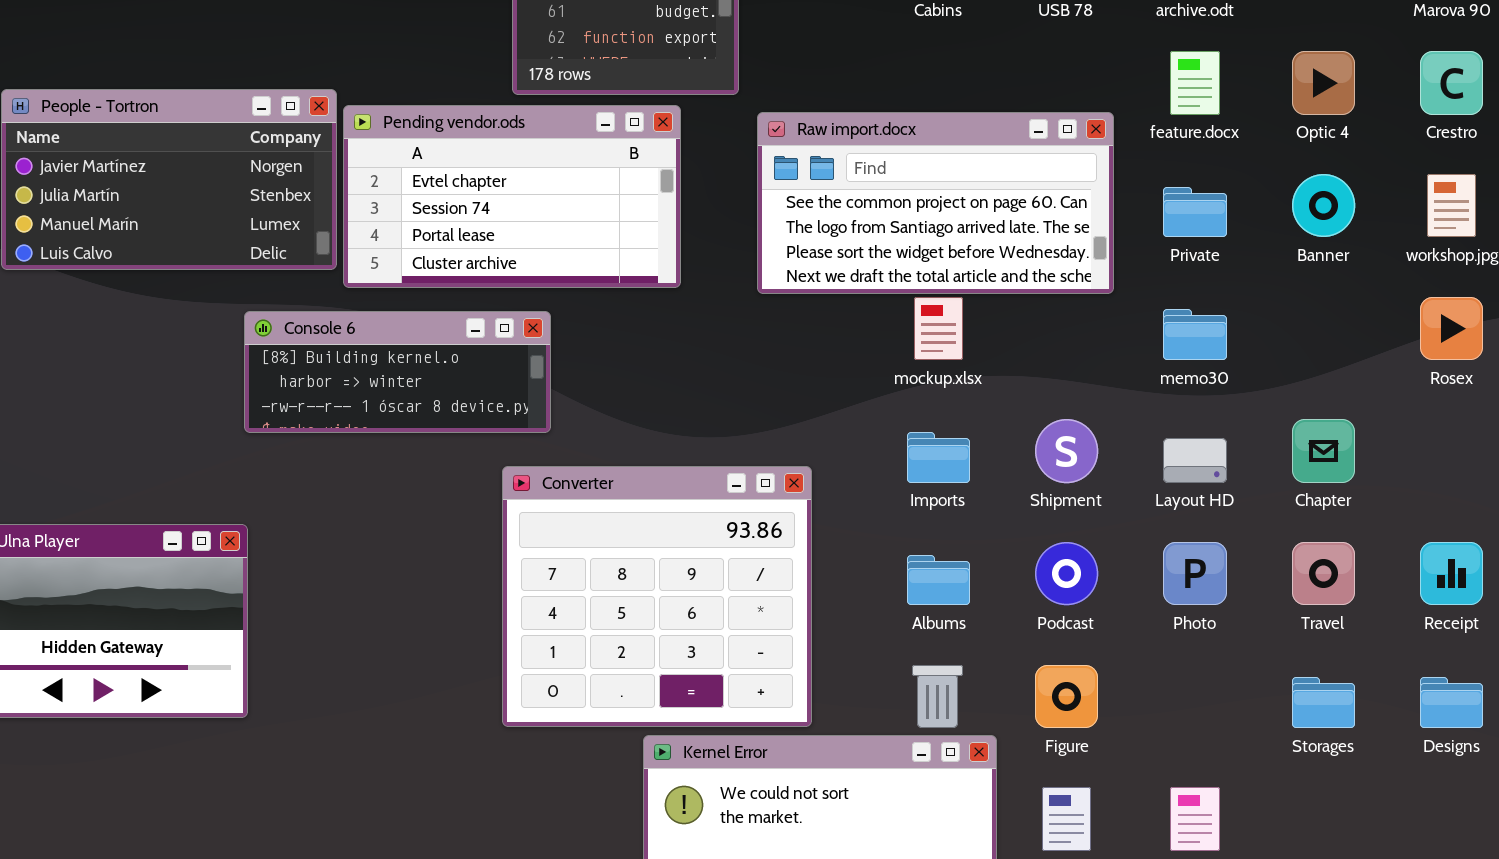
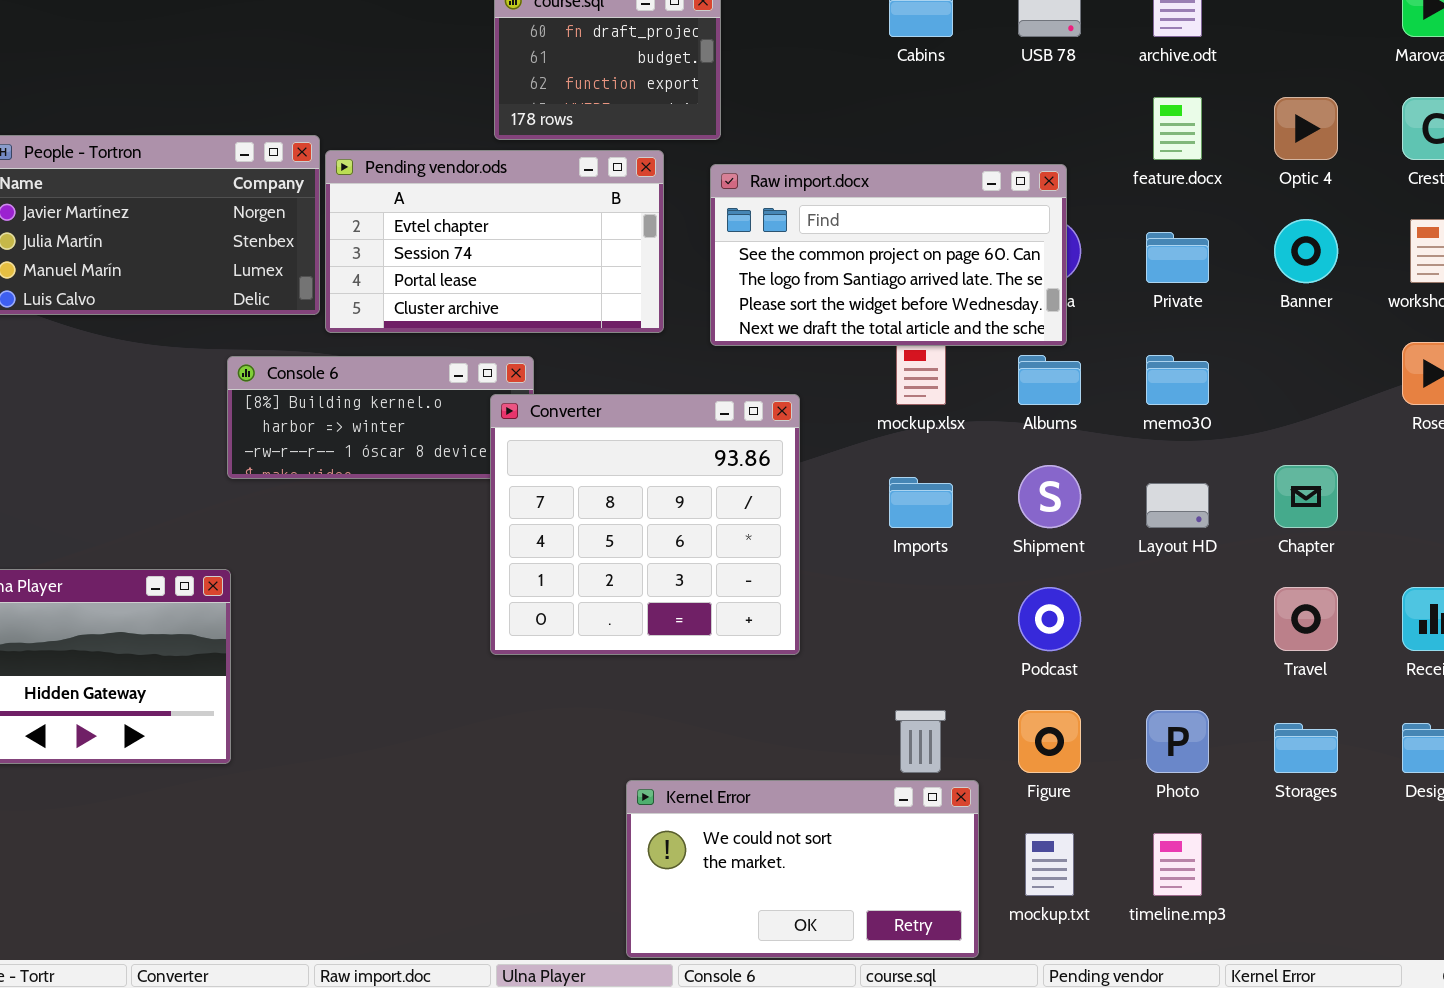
Raw import.docx: [757,112,1114,294] -> [710,164,1067,346], moved
Converter: [502,466,812,727] -> [490,394,800,655], moved
Photo: [1163,542,1227,605] -> [1146,710,1209,773], moved
Albums: [907,555,970,605] -> [1018,355,1081,405], moved

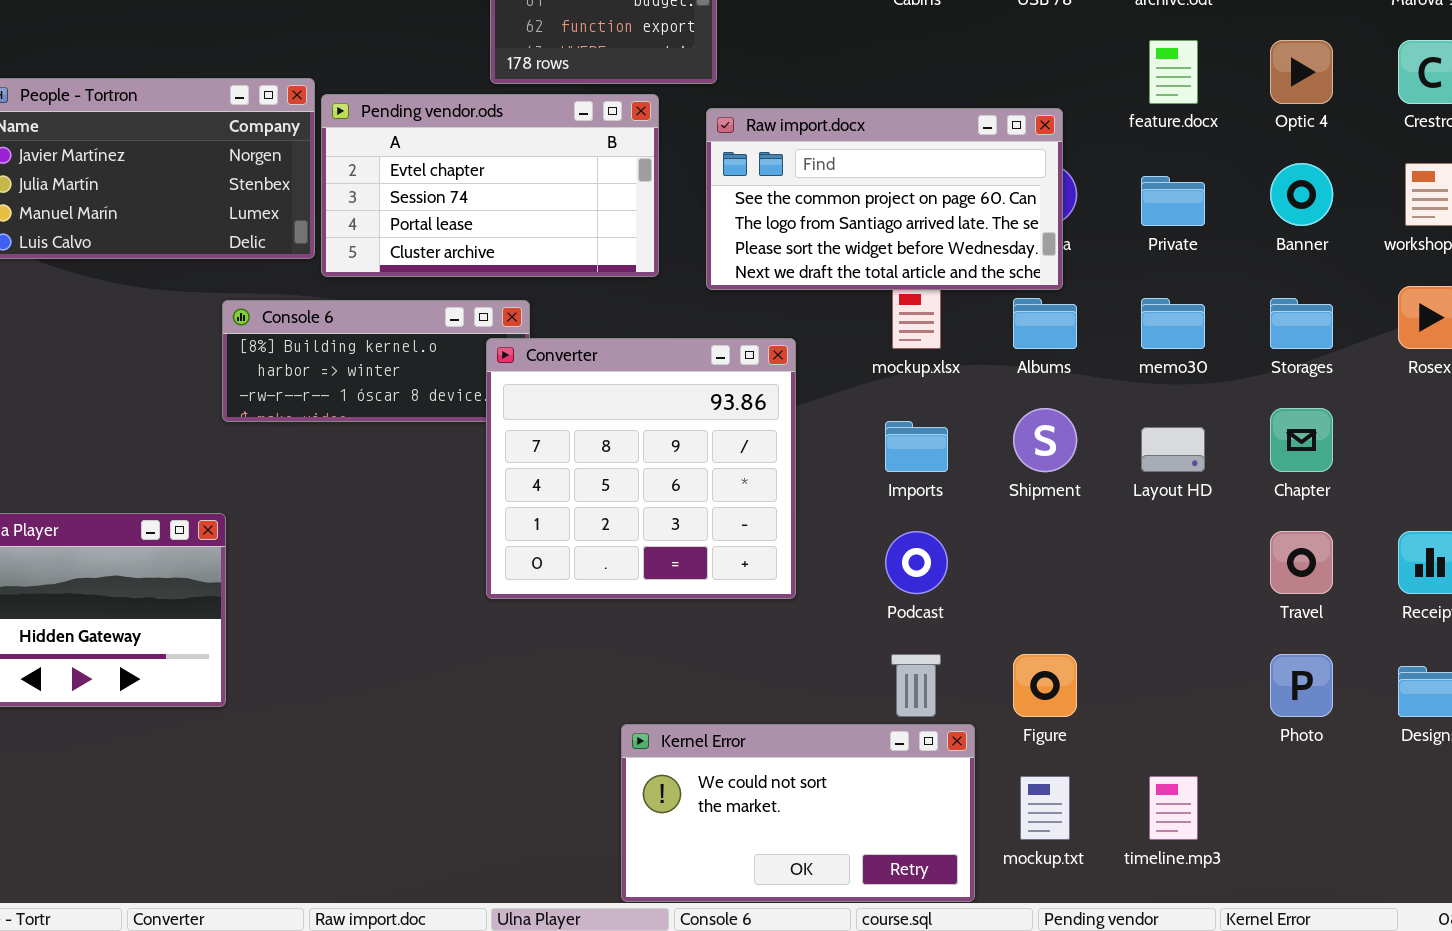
Podcast: [1018,587,1081,651] -> [885,531,948,594], moved
Photo: [1146,710,1209,773] -> [1270,654,1333,717], moved
Storages: [1274,723,1338,773] -> [1270,298,1333,349], moved

